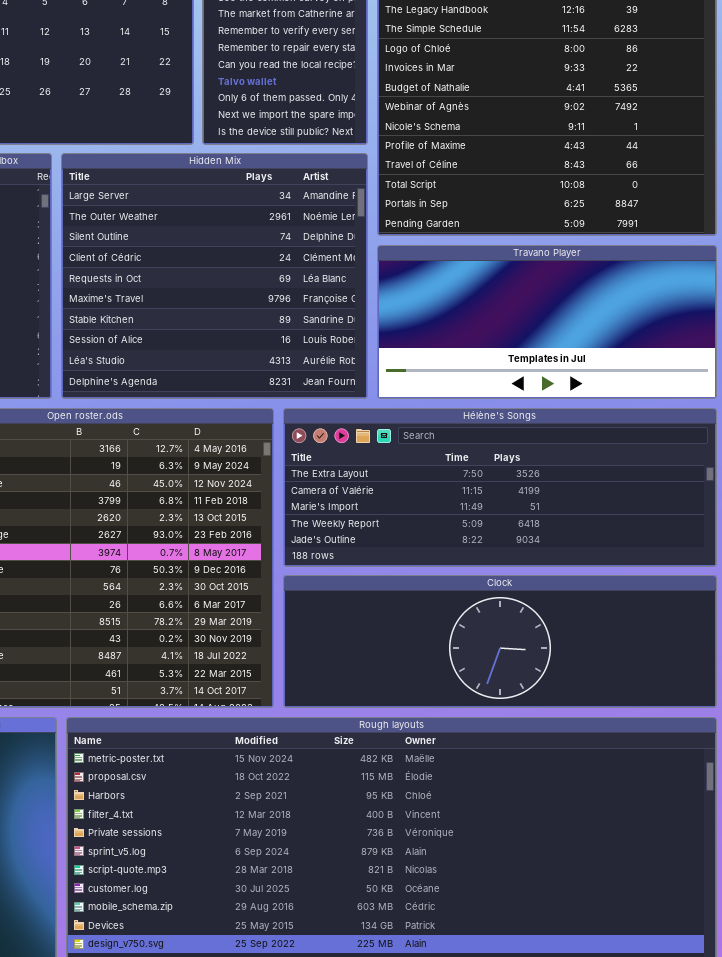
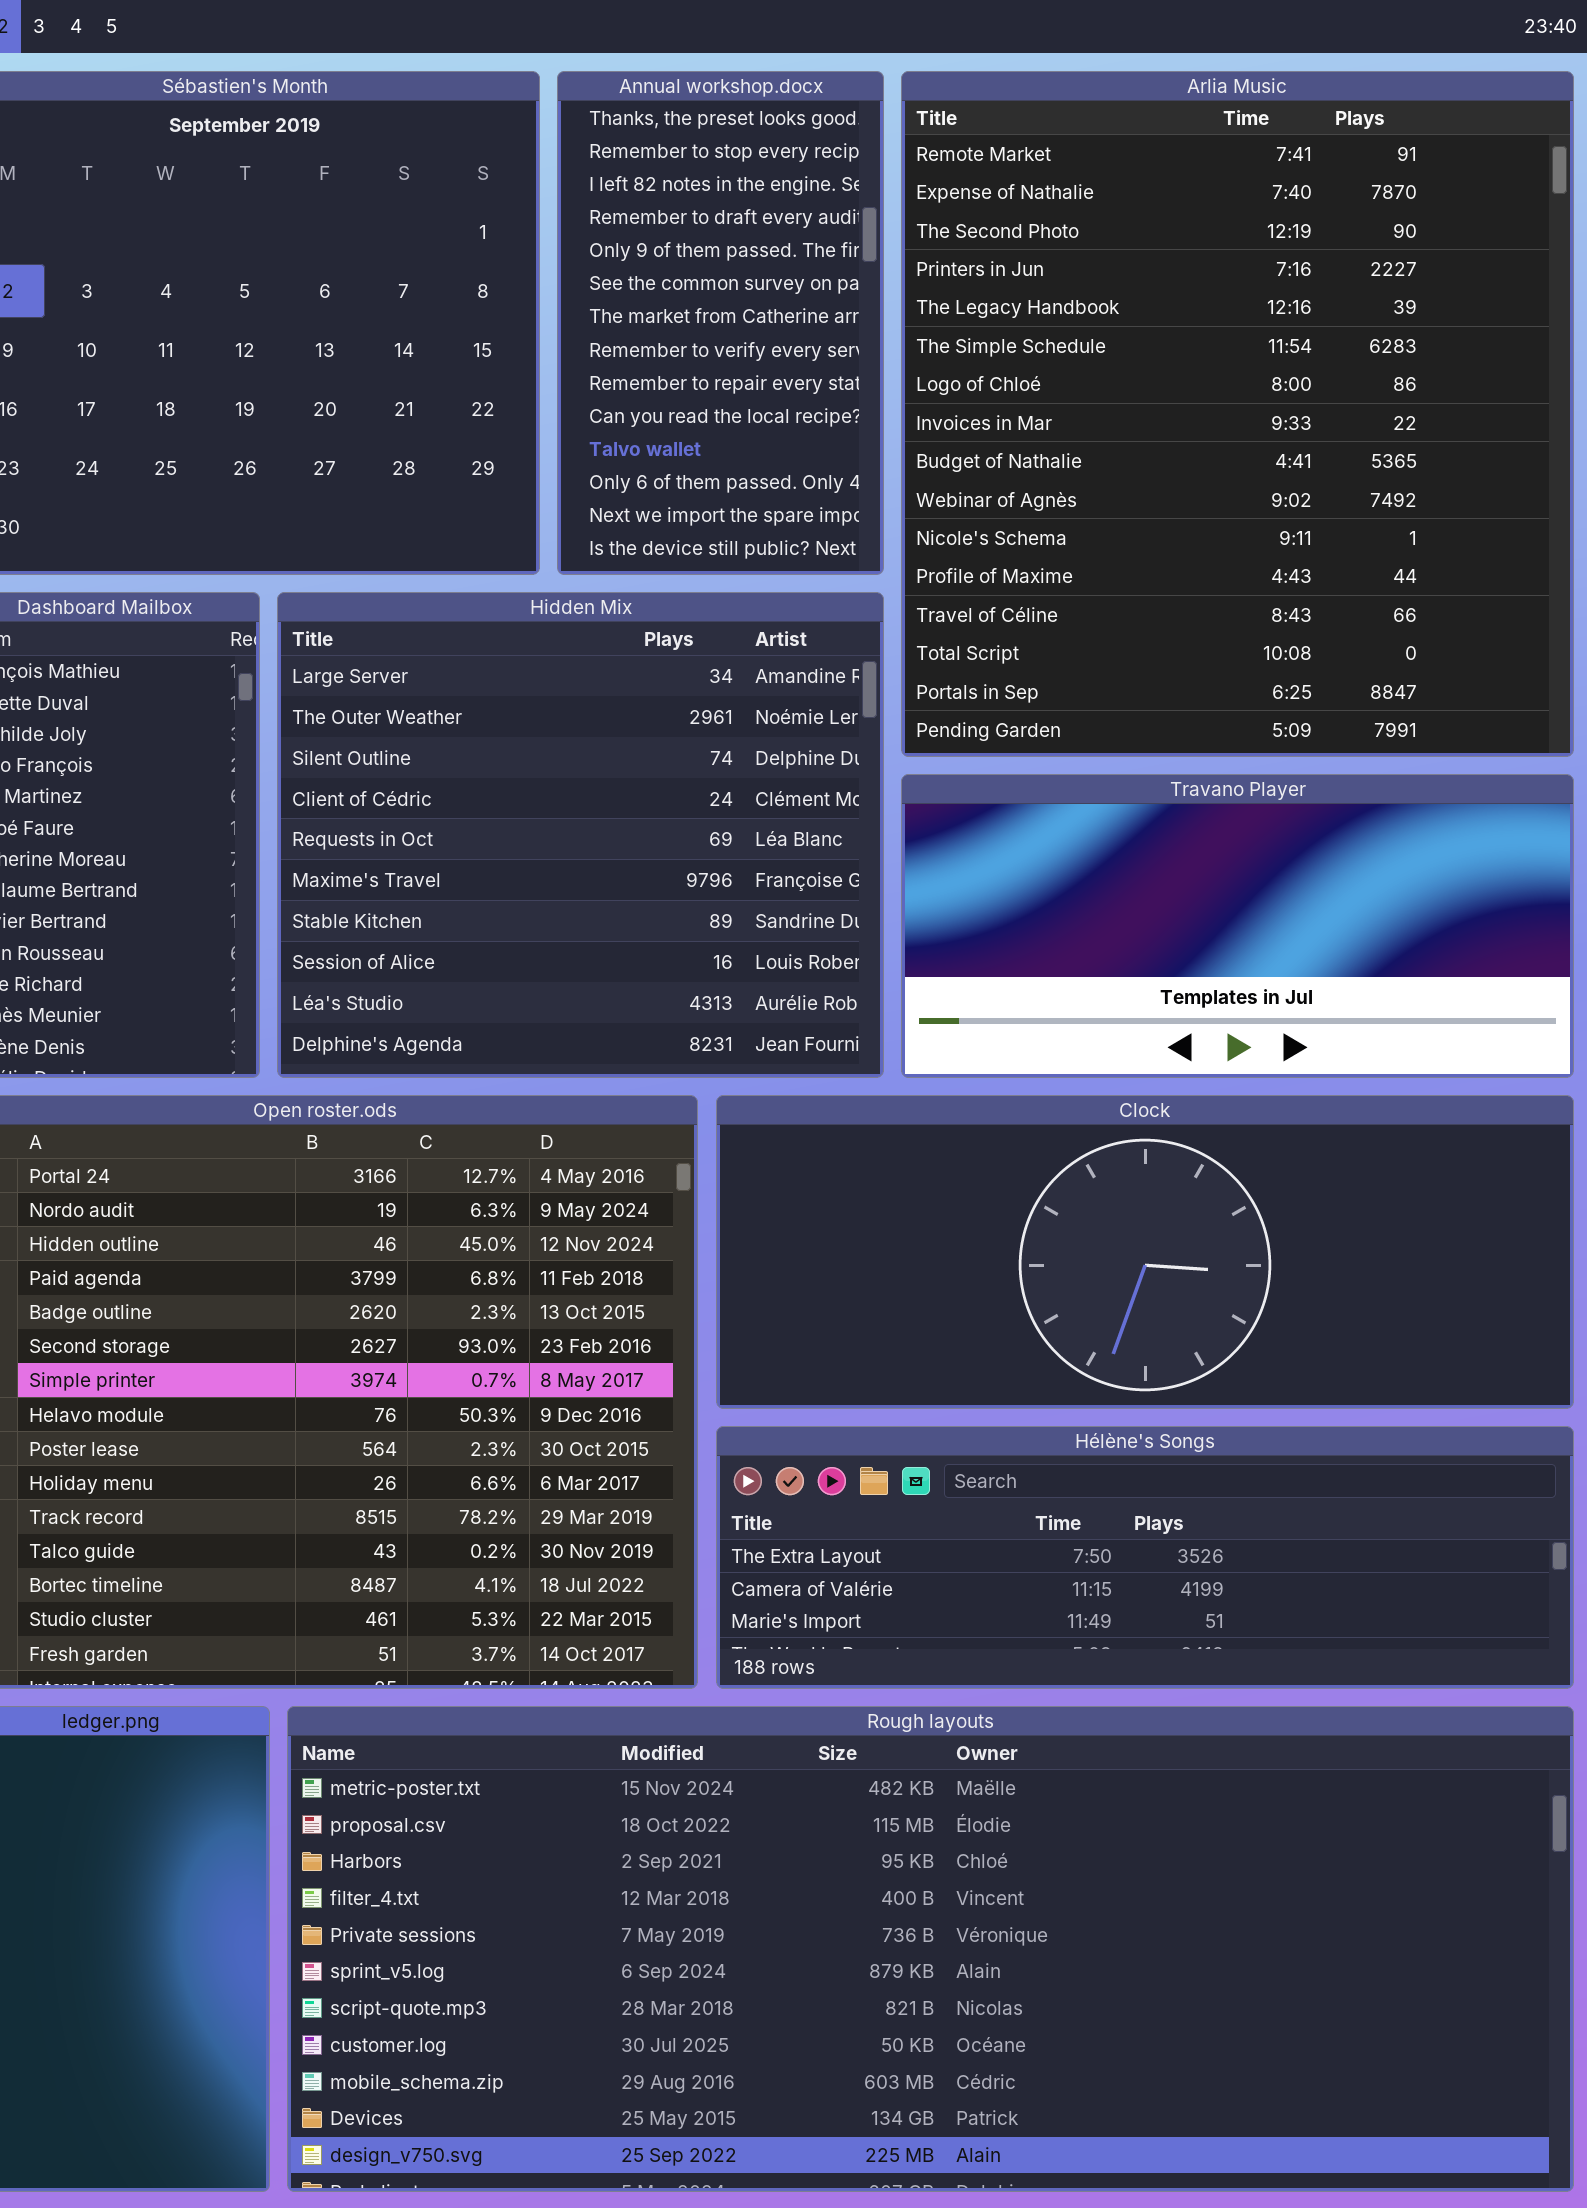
Hélène's Songs: [283,408,717,567] -> [716,1426,1574,1689], moved, resized
Clock: [283,575,717,708] -> [716,1095,1574,1409], moved, resized

